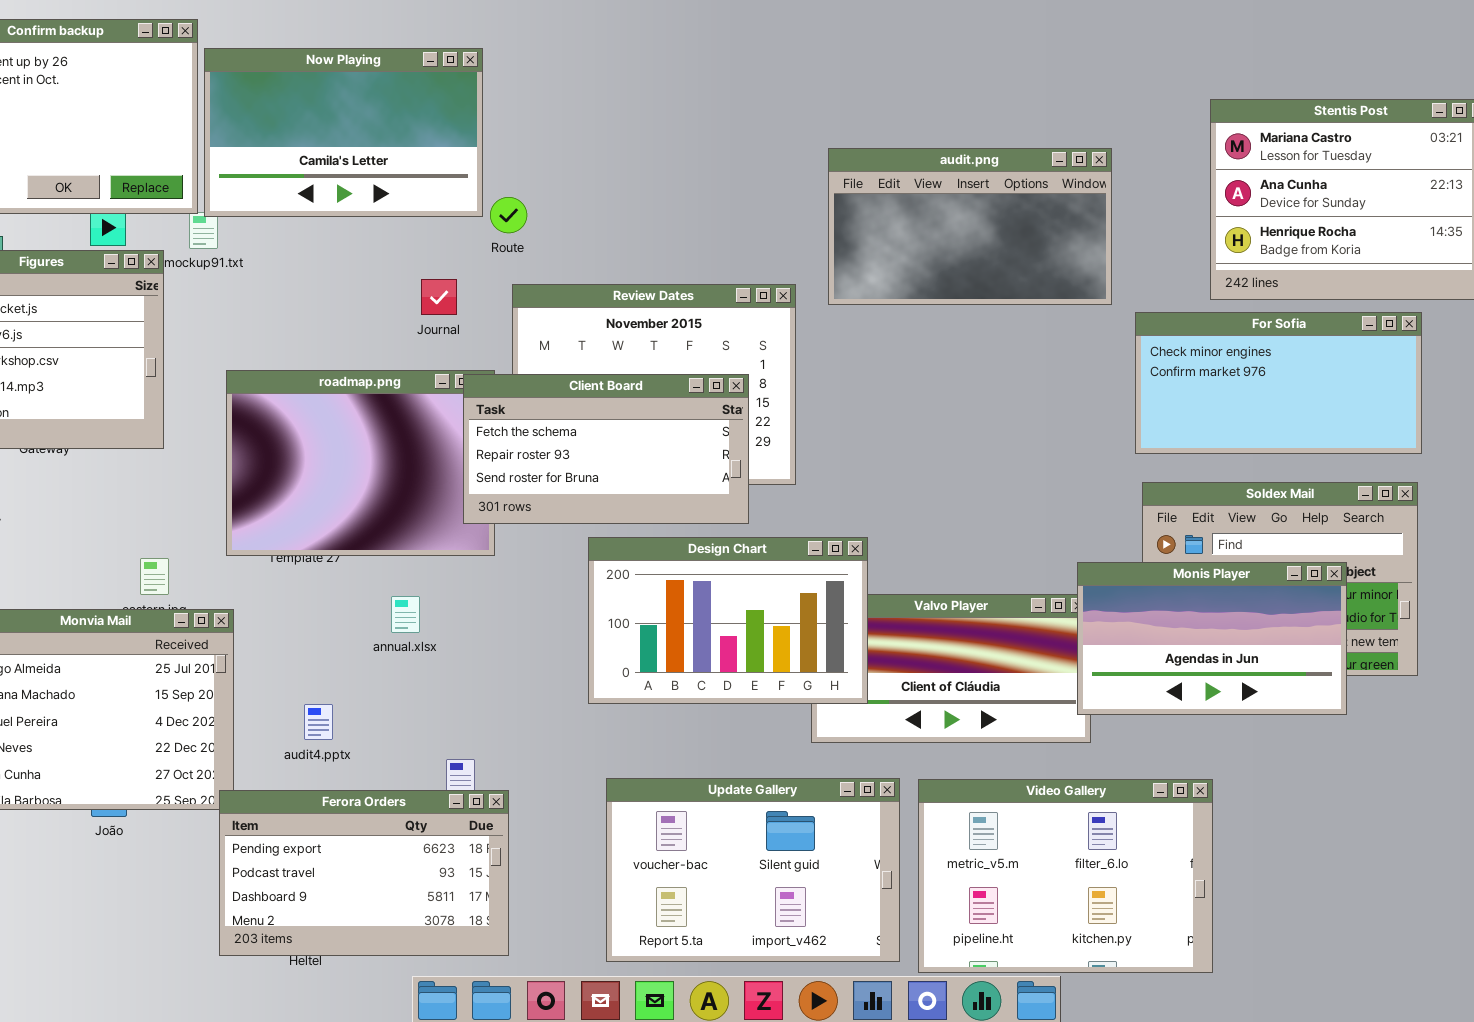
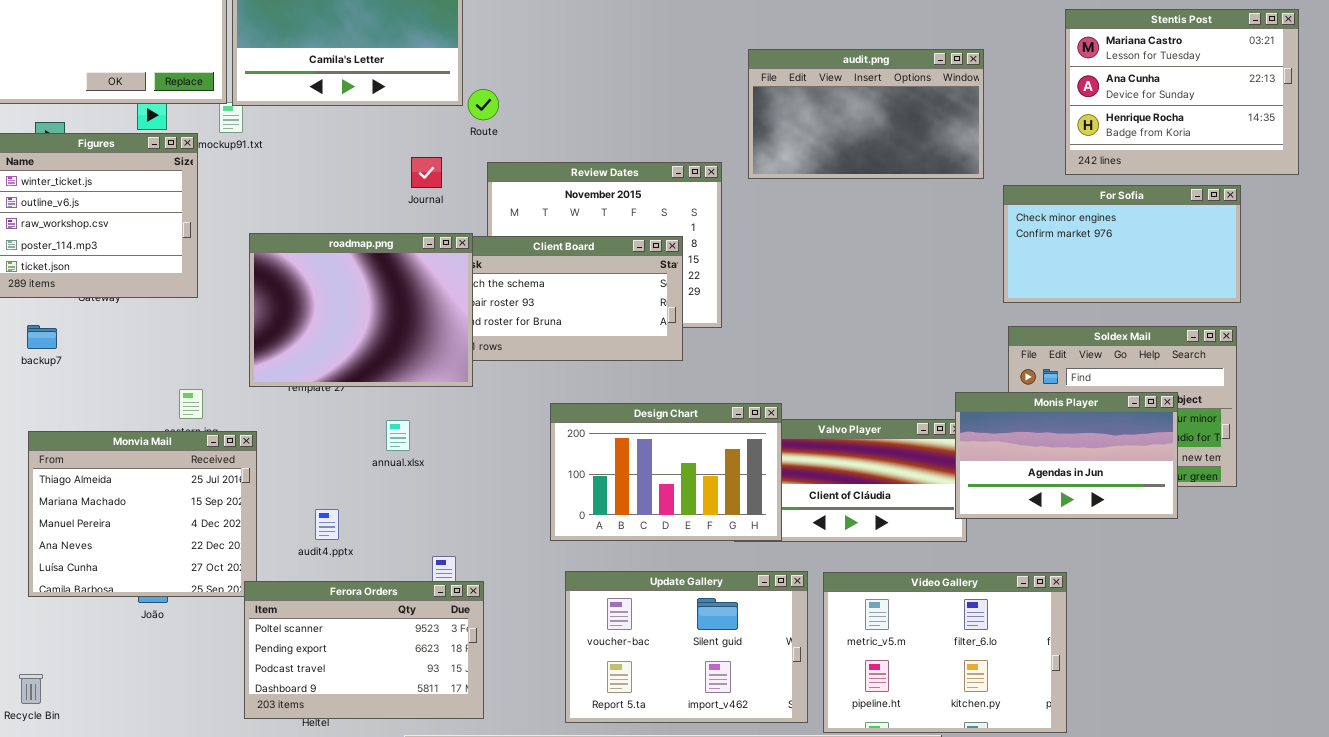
roadmap.png: [226,370,495,556] -> [249,233,473,387], raised
Design Chart: [588,537,868,704] -> [550,403,782,541], moved
Ferora Orders: [219,790,509,956] -> [244,581,484,719], scrolled up 1 row

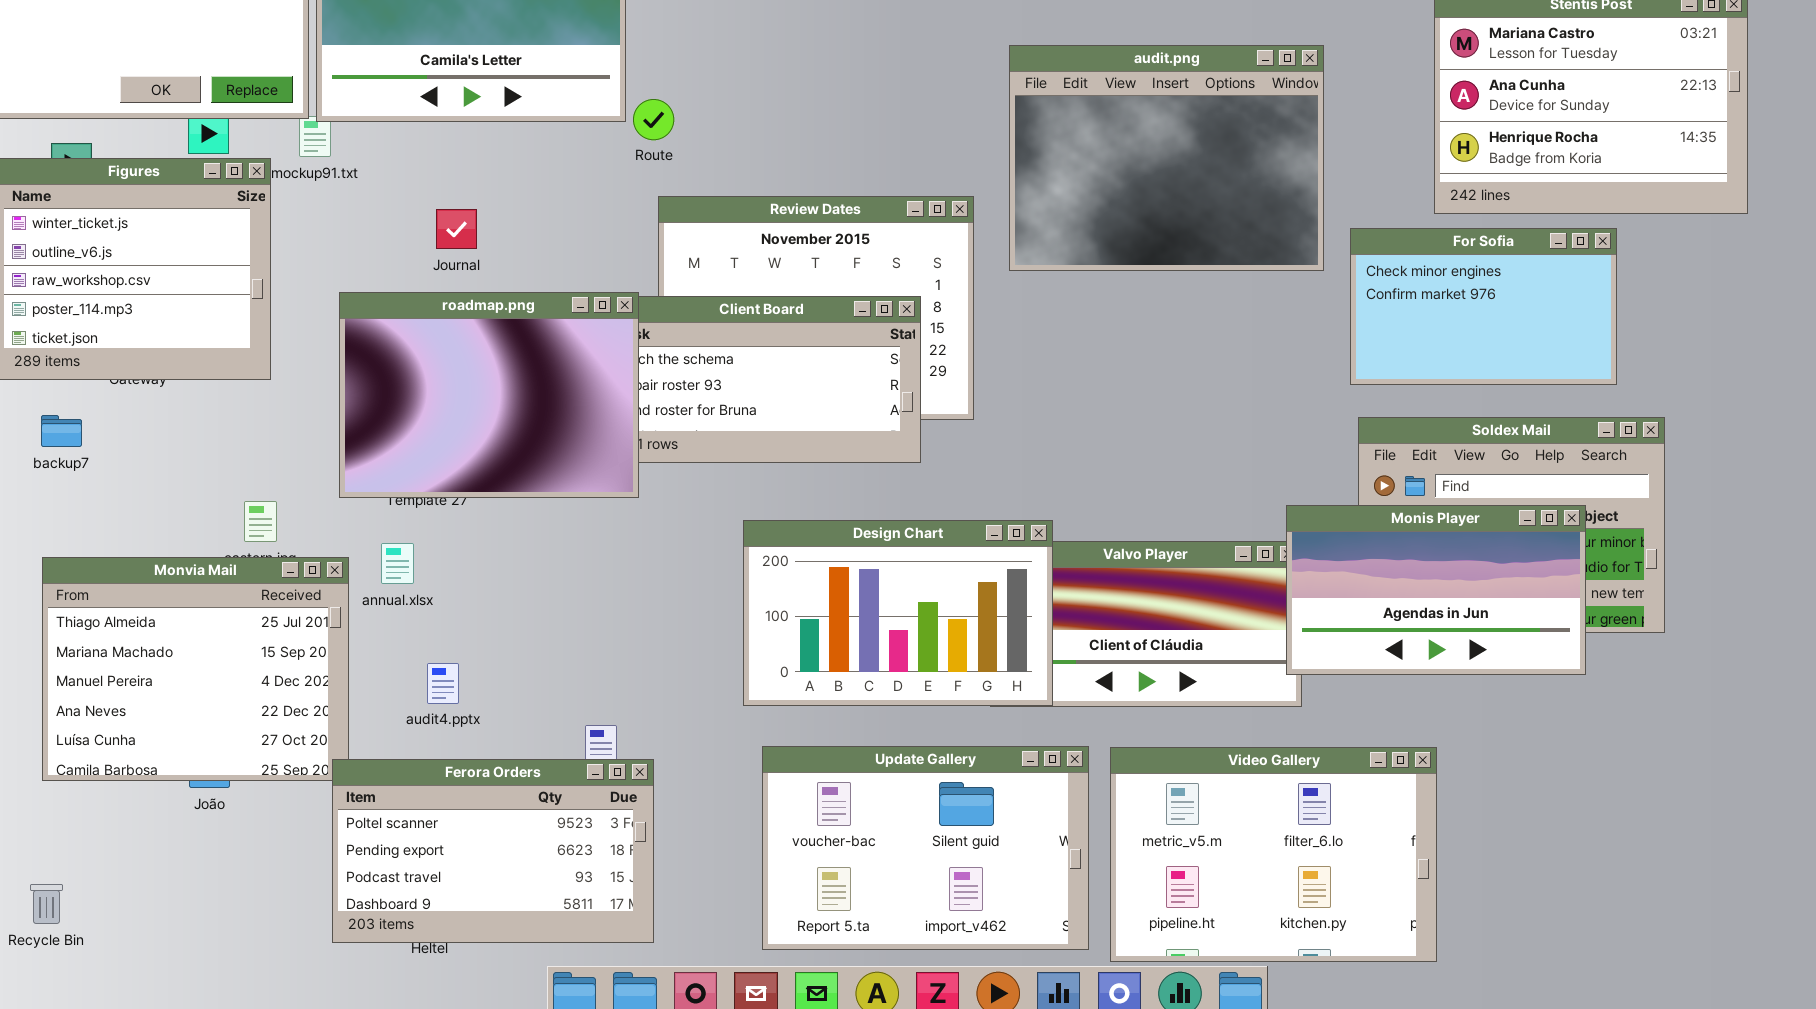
audit.png: [748,49,984,179] -> [1009,45,1324,271], resized
Journal: [411,157,442,188] -> [436,209,477,249], moved
For Sofia: [1003,185,1241,303] -> [1350,228,1617,385], resized
annual.xlsx: [386,420,410,451] -> [381,543,414,584], moved

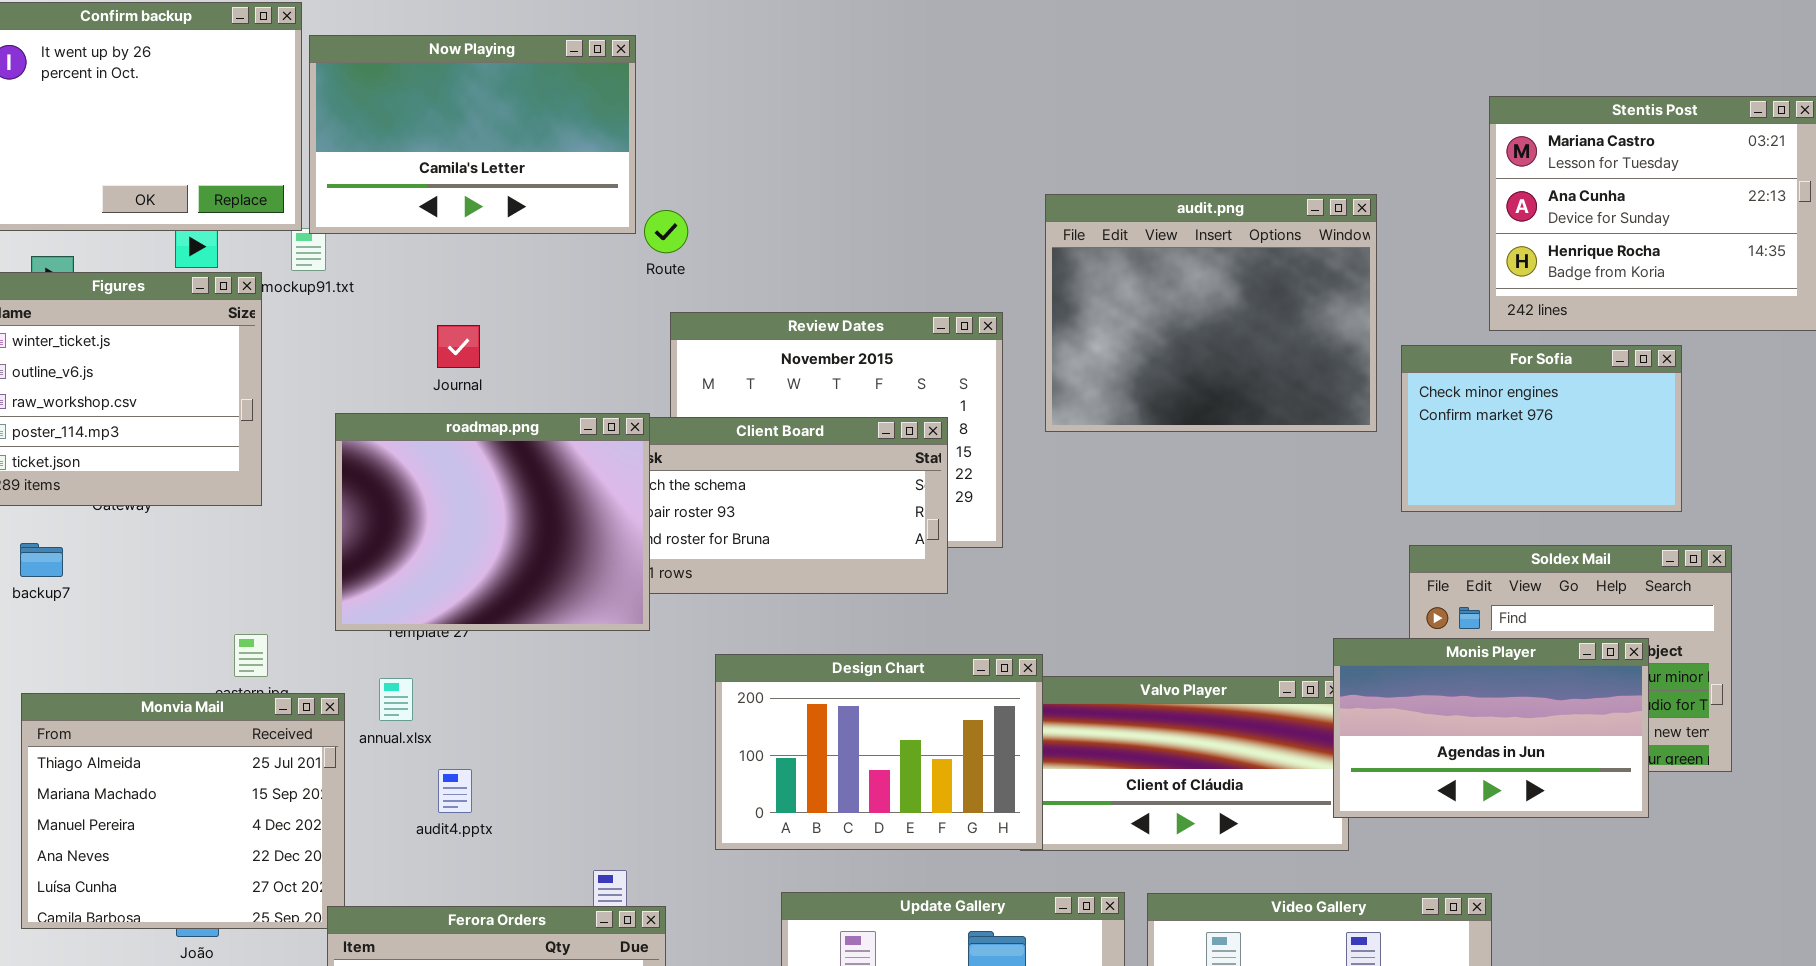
audit.png: [1009,45,1324,271] -> [1045,194,1377,432], moved
Design Chart: [743,520,1053,706] -> [715,654,1043,850], moved
audit4.pptx: [427,663,459,704] -> [438,769,472,813], moved

